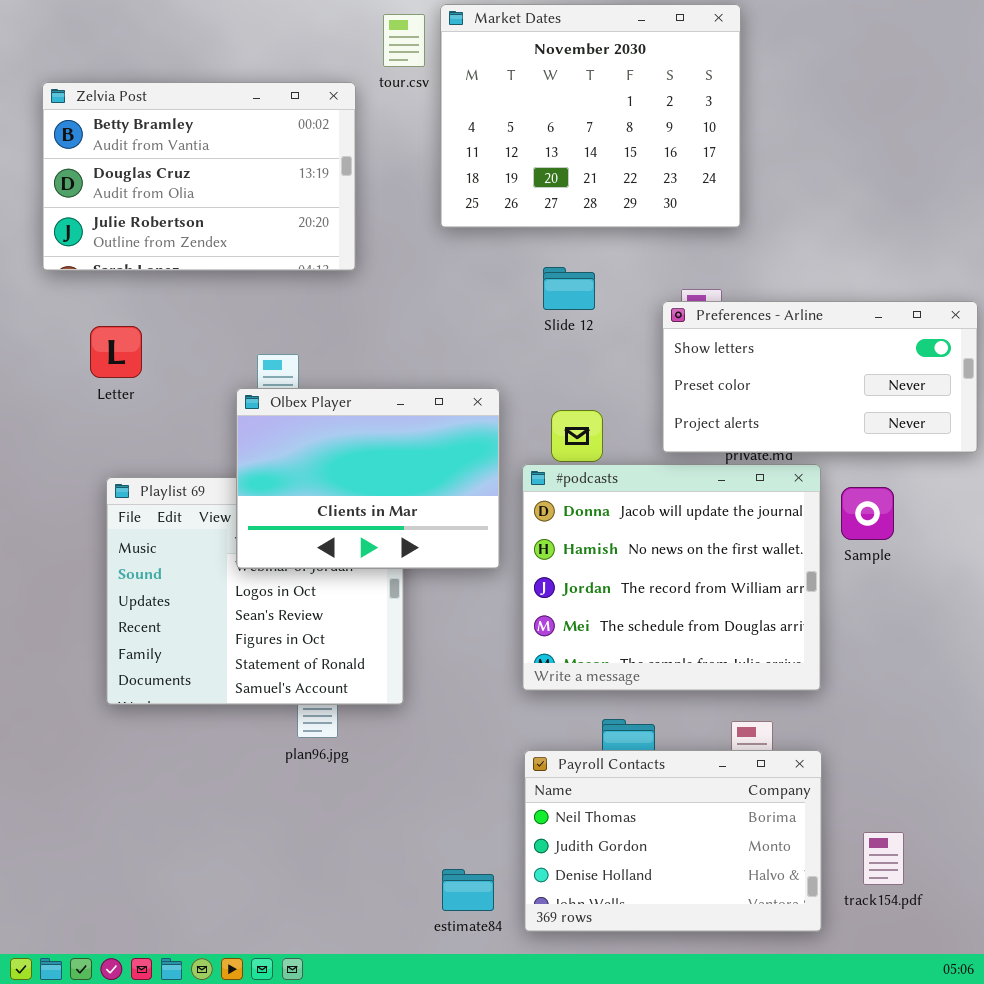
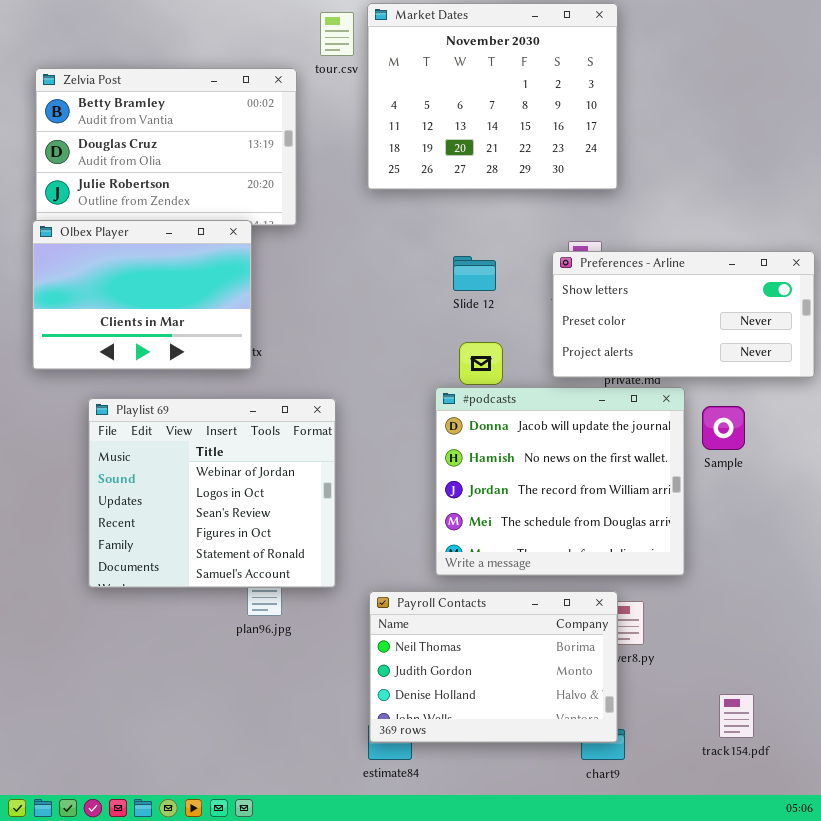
Slide 12: [543,267,595,310] -> [453,256,496,291], moved
Olbex Player: [236,388,500,569] -> [32,220,252,370], moved
Payroll Contacts: [524,750,822,932] -> [369,591,618,743], moved

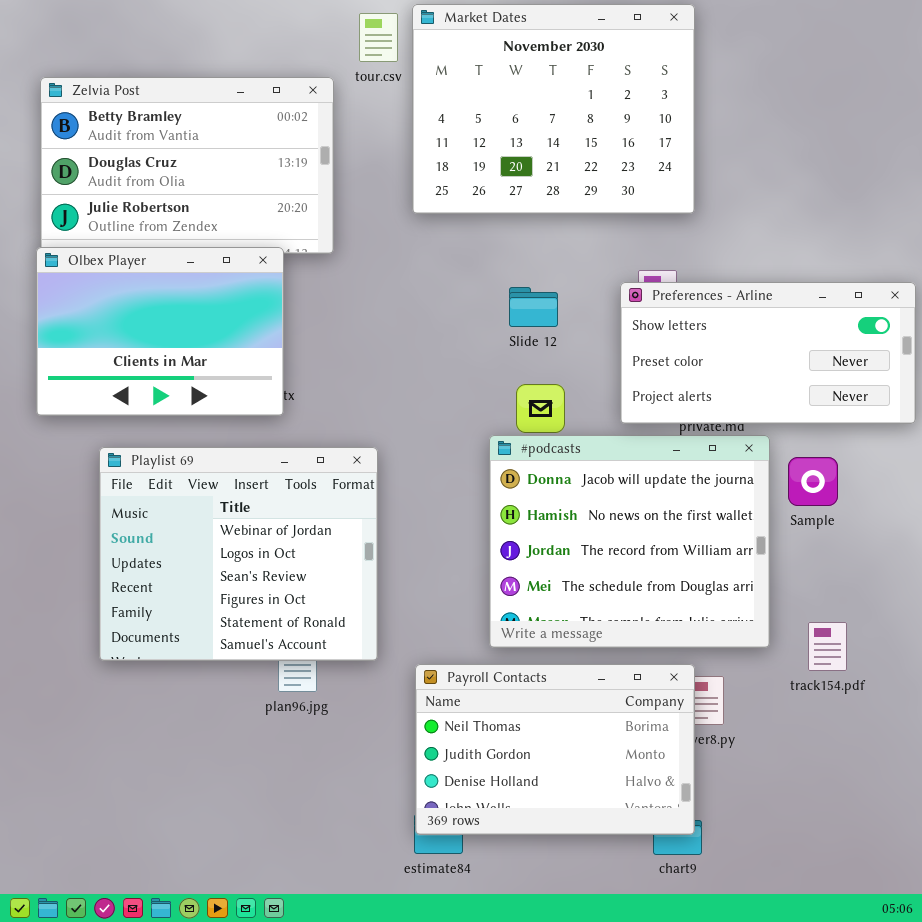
track154.pdf: [719,694,754,738] -> [808,622,847,671], moved

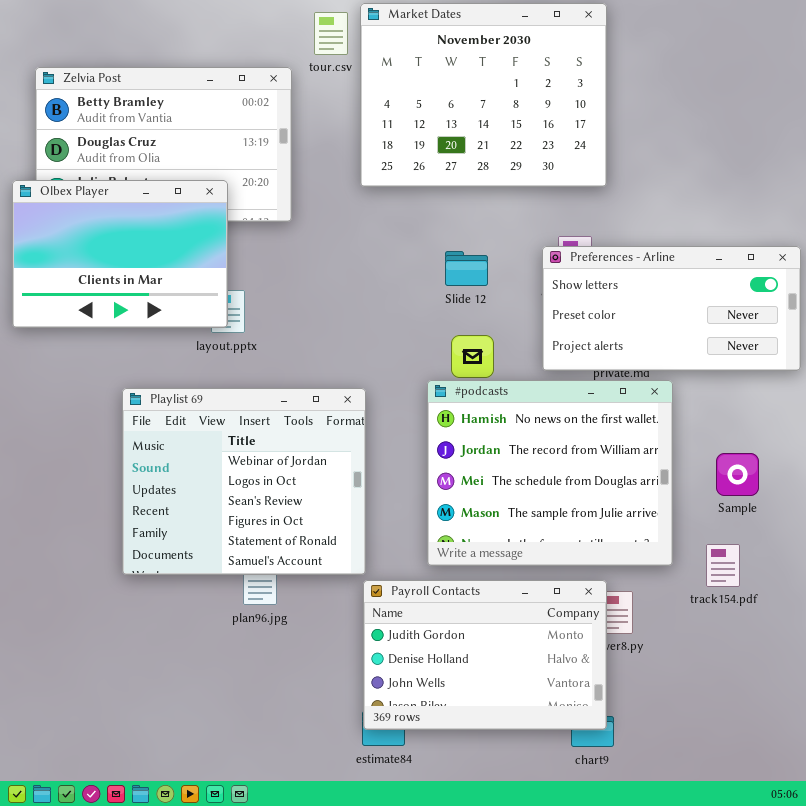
Olbex Player: [36,247,284,416] -> [12,180,228,328], moved
#podcasts: [489,435,770,648] -> [427,380,673,566], scrolled down 1 row
Playlist 69: [99,447,378,661] -> [122,388,366,575], moved
Sample: [788,457,838,506] -> [716,453,759,496], moved
Payroll Contacts: [415,664,695,835] -> [363,580,607,730], scrolled down 1 row

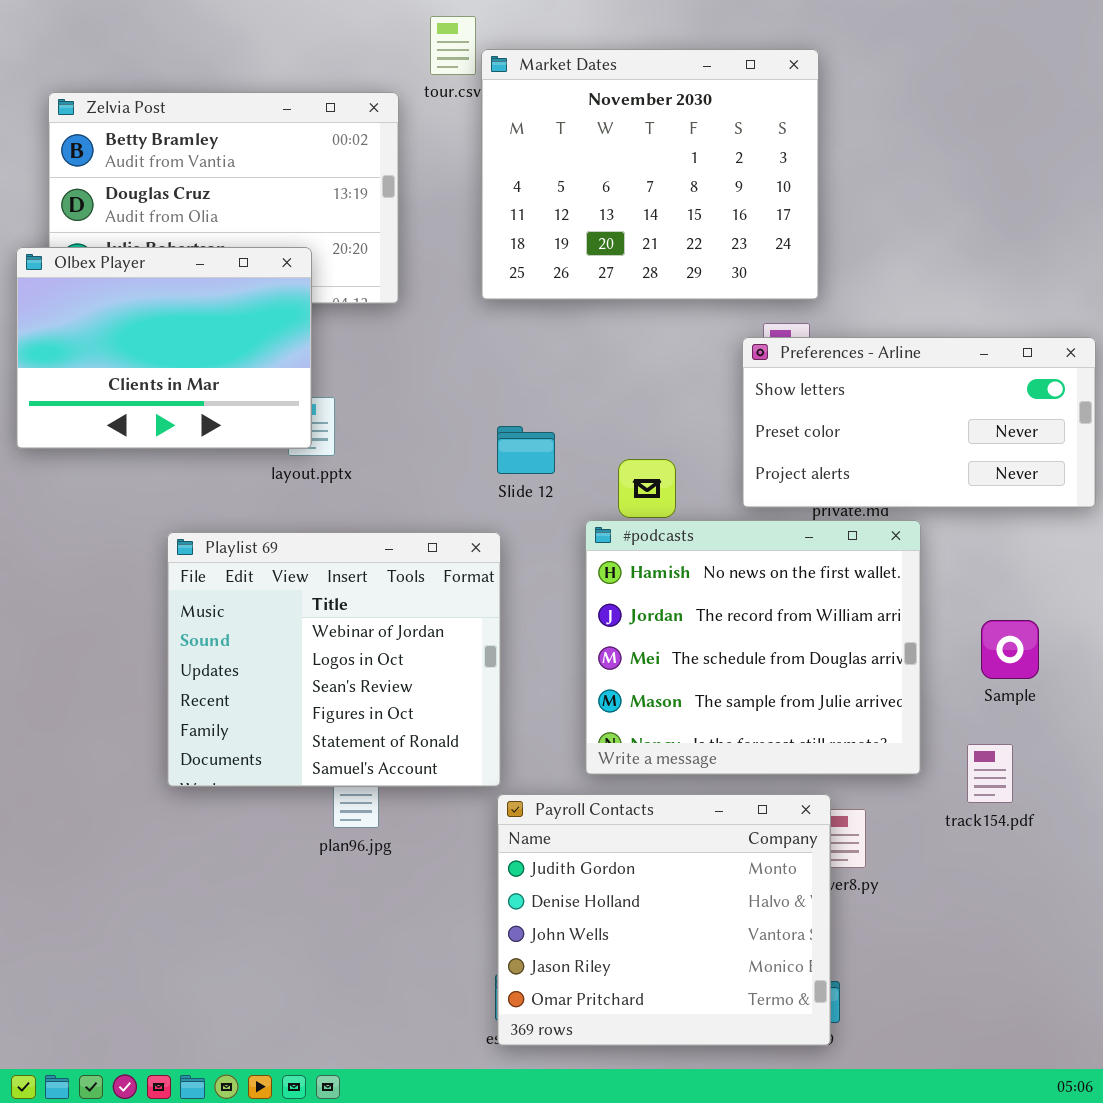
Market Dates: [360,3,607,187] -> [481,49,819,300], moved
Slide 12: [445,251,488,286] -> [497,426,555,474], moved
Payroll Contacts: [363,580,607,730] -> [497,794,831,1046], resized

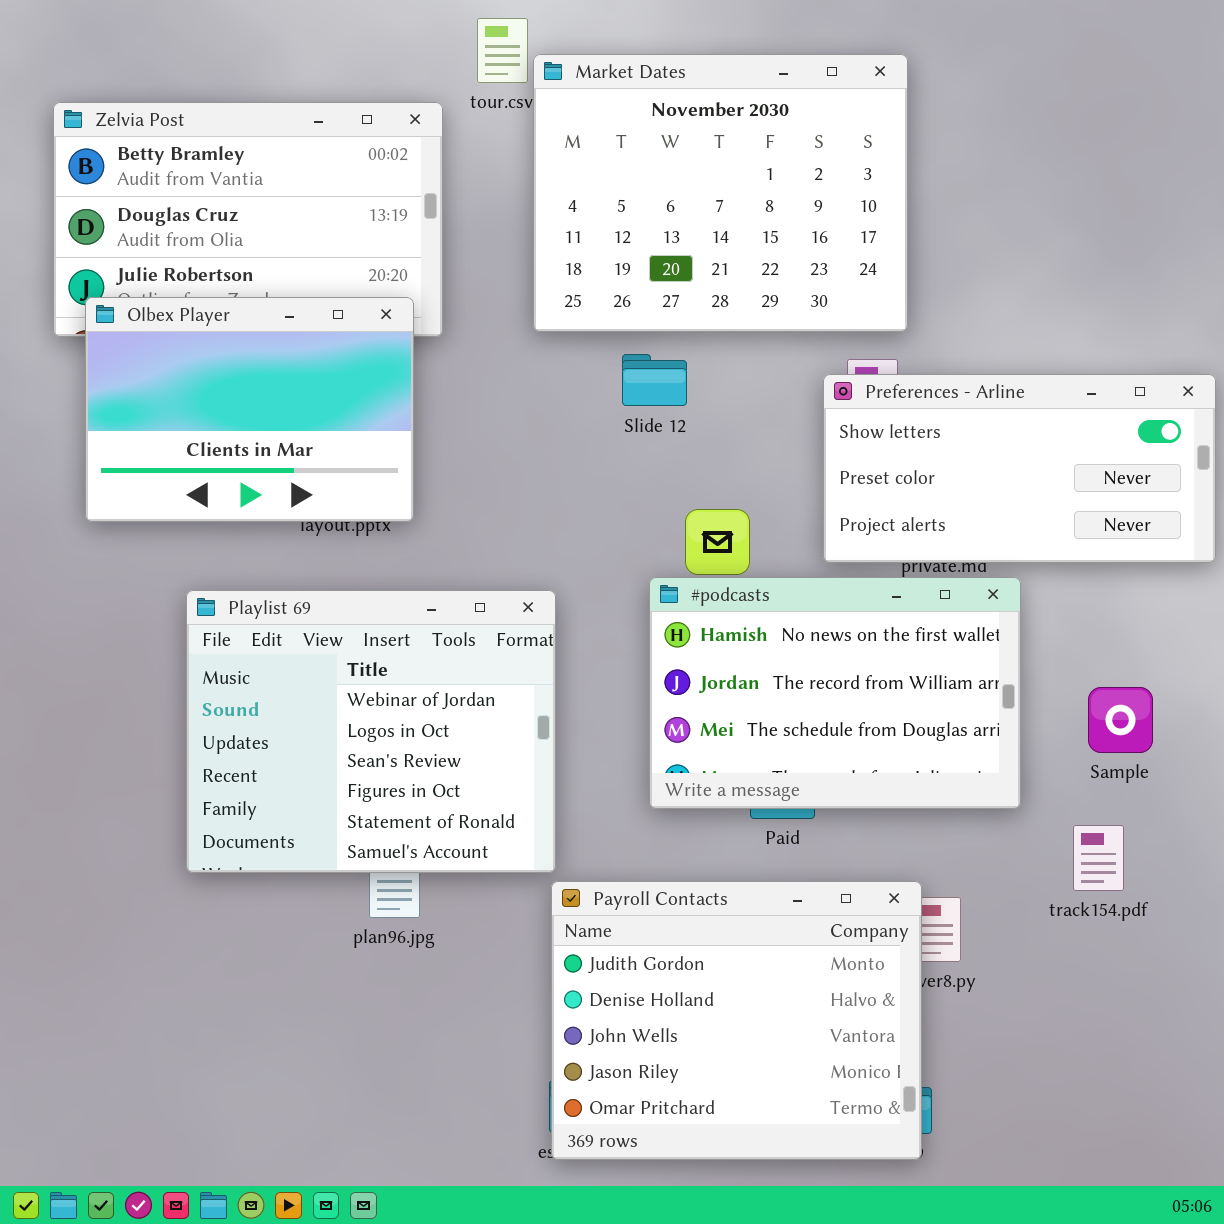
Olbex Player: [16,247,312,449] -> [85,297,414,522], moved
Slide 12: [497,426,555,474] -> [622,354,687,406], moved
#podcasts: [585,520,921,775] -> [649,577,1021,809], resized

